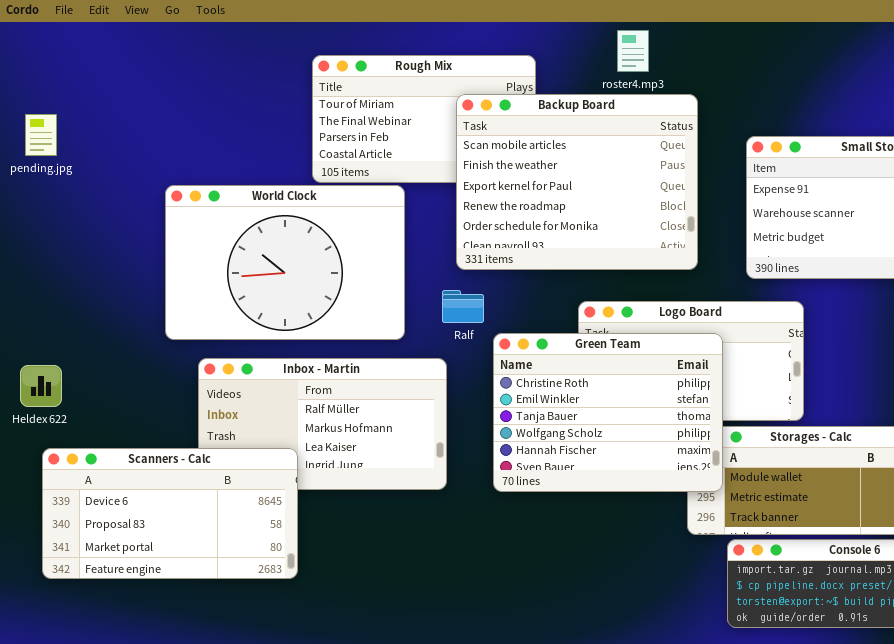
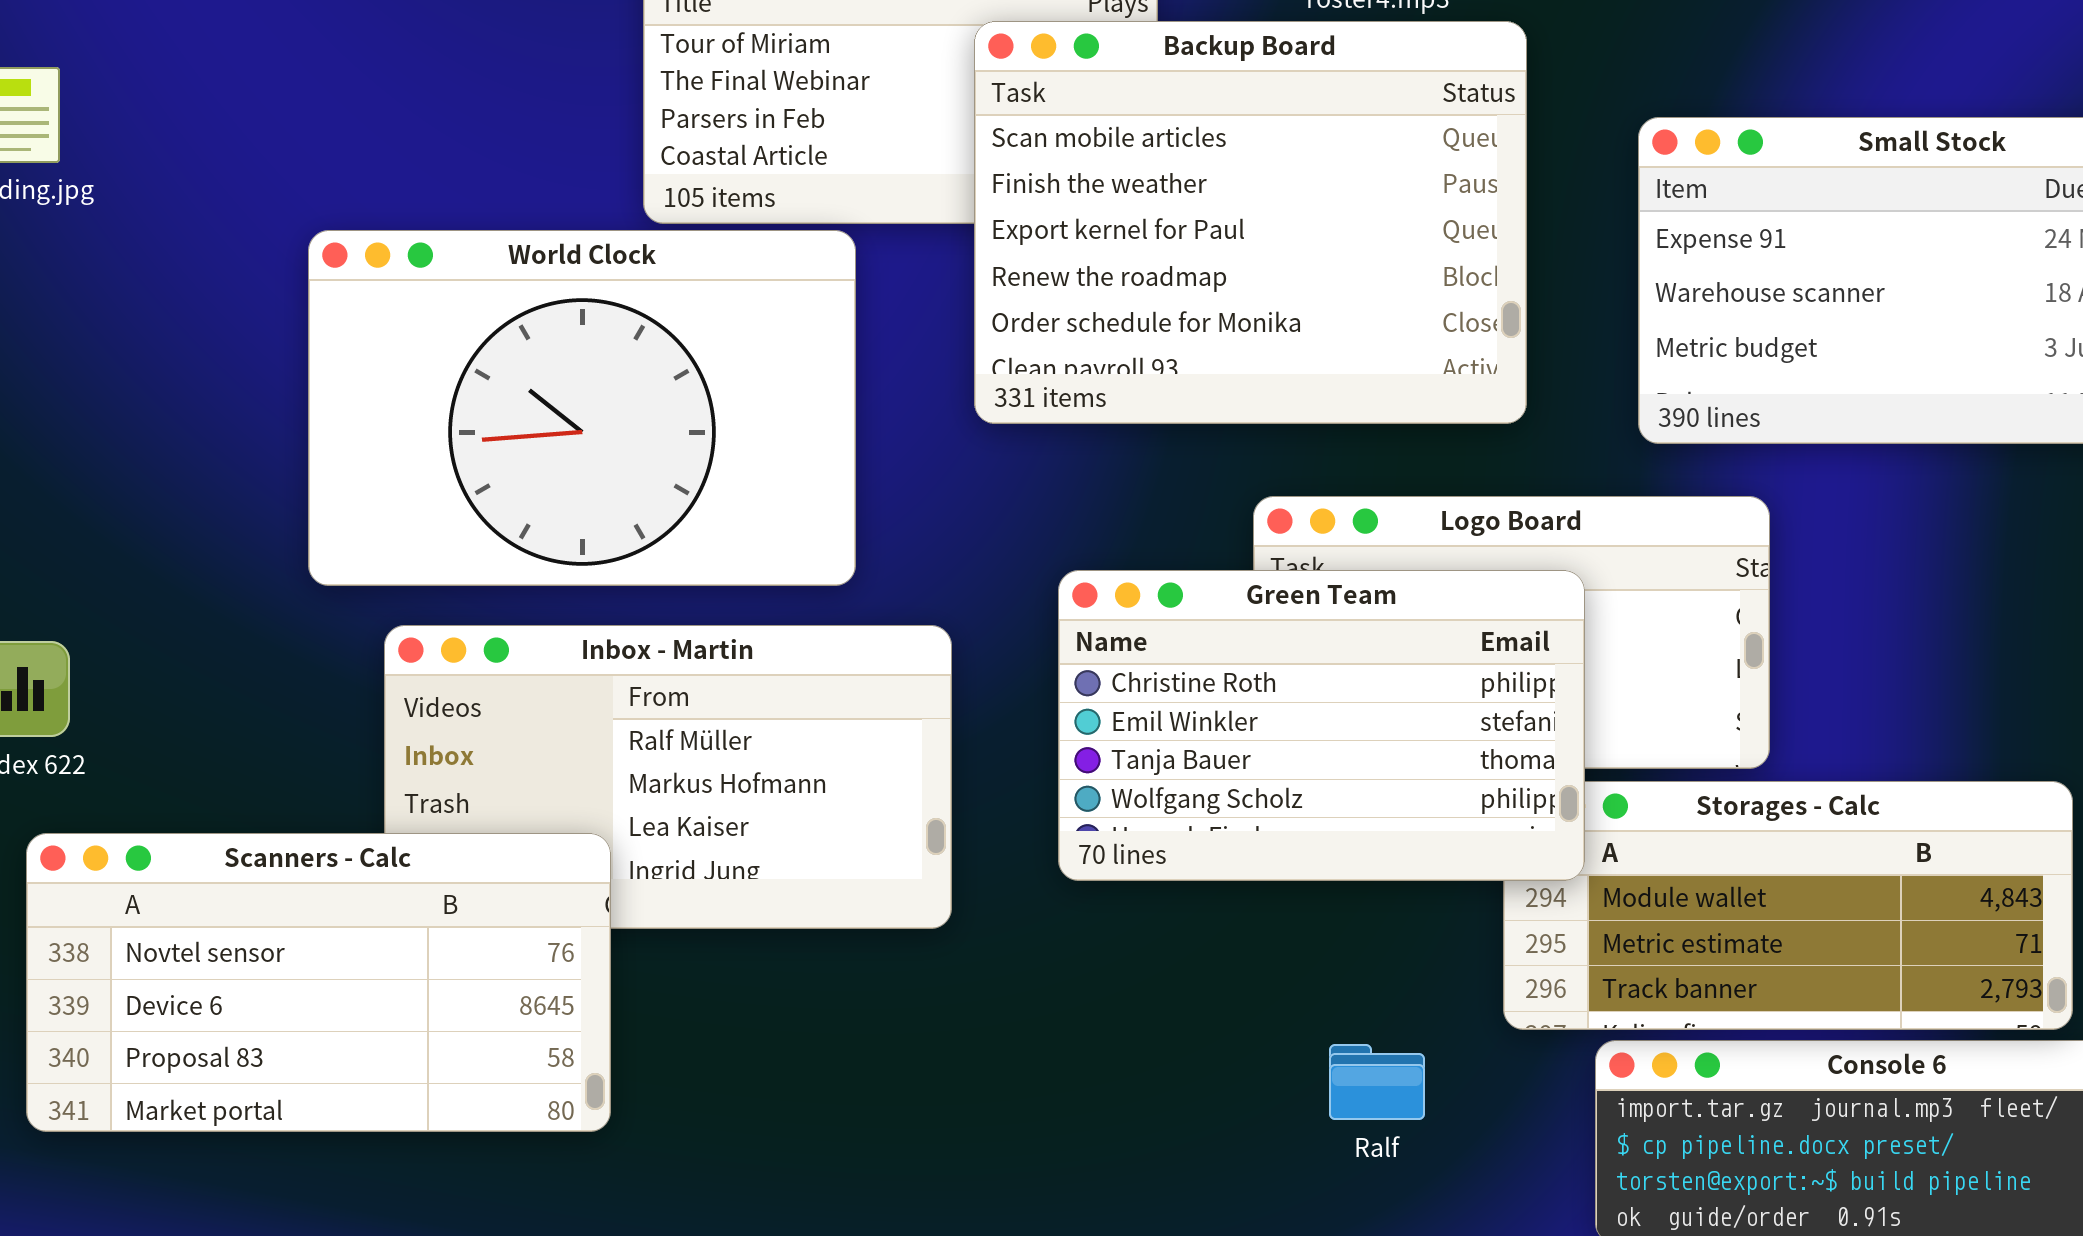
Ralf: [442,290,484,323] -> [1329,1044,1425,1120], moved
Green Team: [493,333,723,492] -> [1058,570,1585,881], resized
Scanners - Calc: [42,448,298,579] -> [26,833,611,1132], scrolled up 1 row

